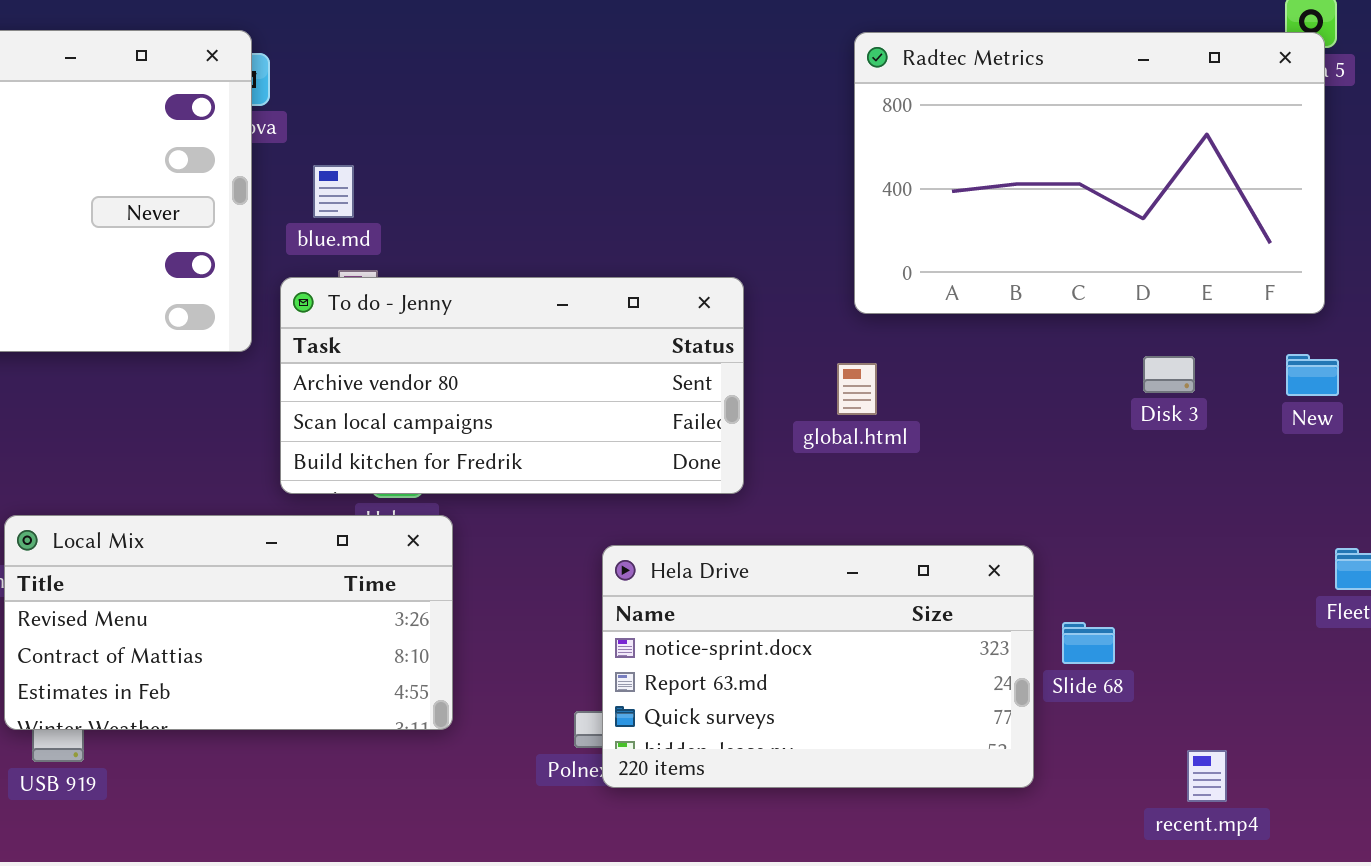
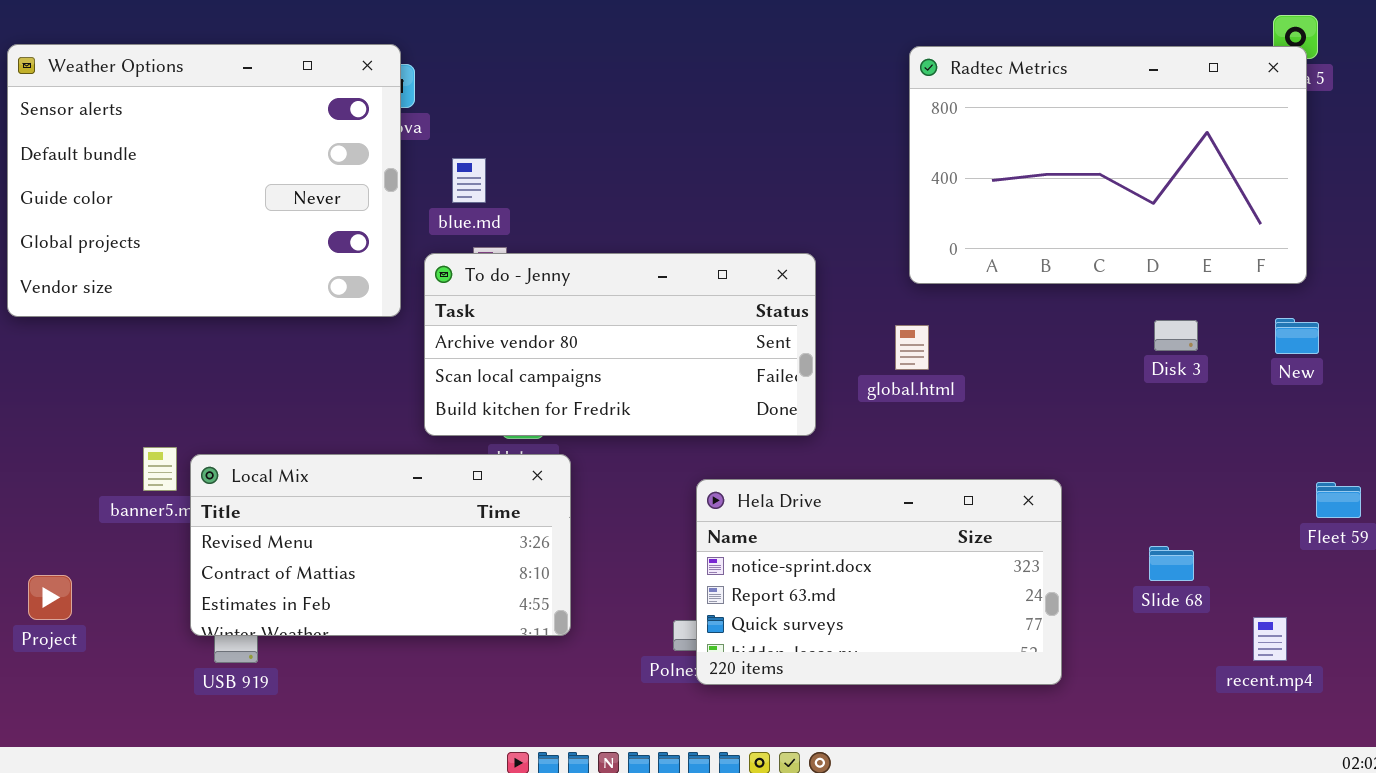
Slide 68: [1062,622,1115,664] -> [1149,546,1194,581], moved
recent.mp4: [1187,750,1227,802] -> [1253,617,1287,661], moved

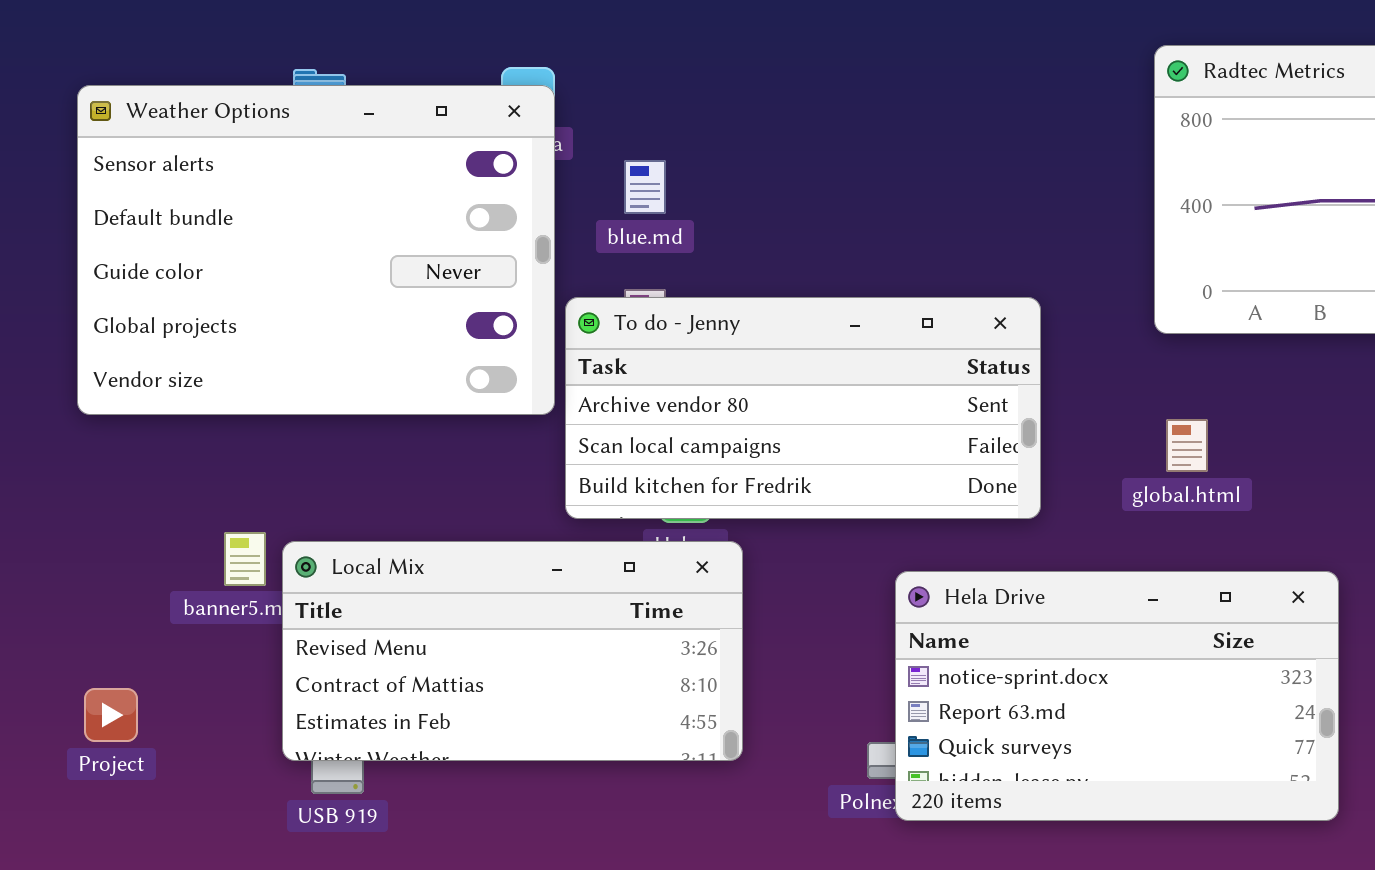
Weather Options: [7,44,401,317] -> [77,85,555,415], moved
blue.md: [452,158,486,203] -> [624,160,666,214], moved
global.html: [895,325,929,370] -> [1166,419,1208,472], moved

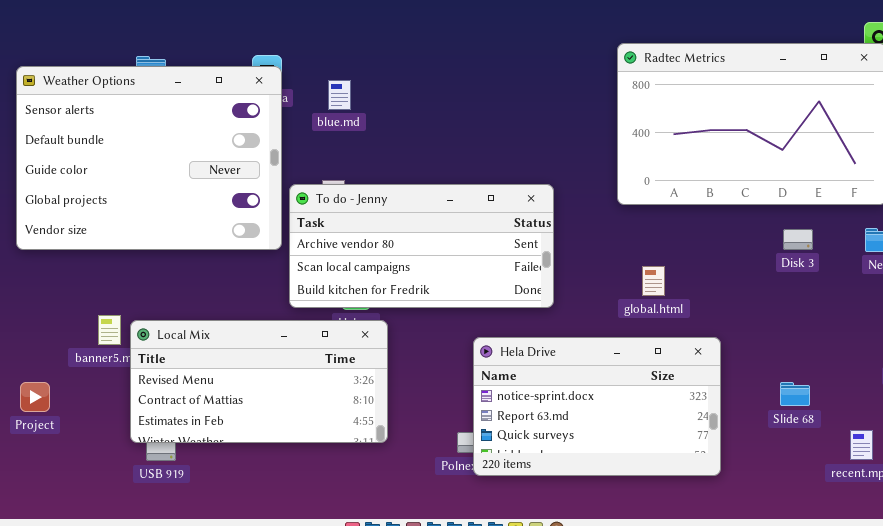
blue.md: [624,160,666,214] -> [328,80,351,110], moved
global.html: [1166,419,1208,472] -> [642,266,665,296], moved
Project: [84,688,138,742] -> [20,382,50,412], moved

